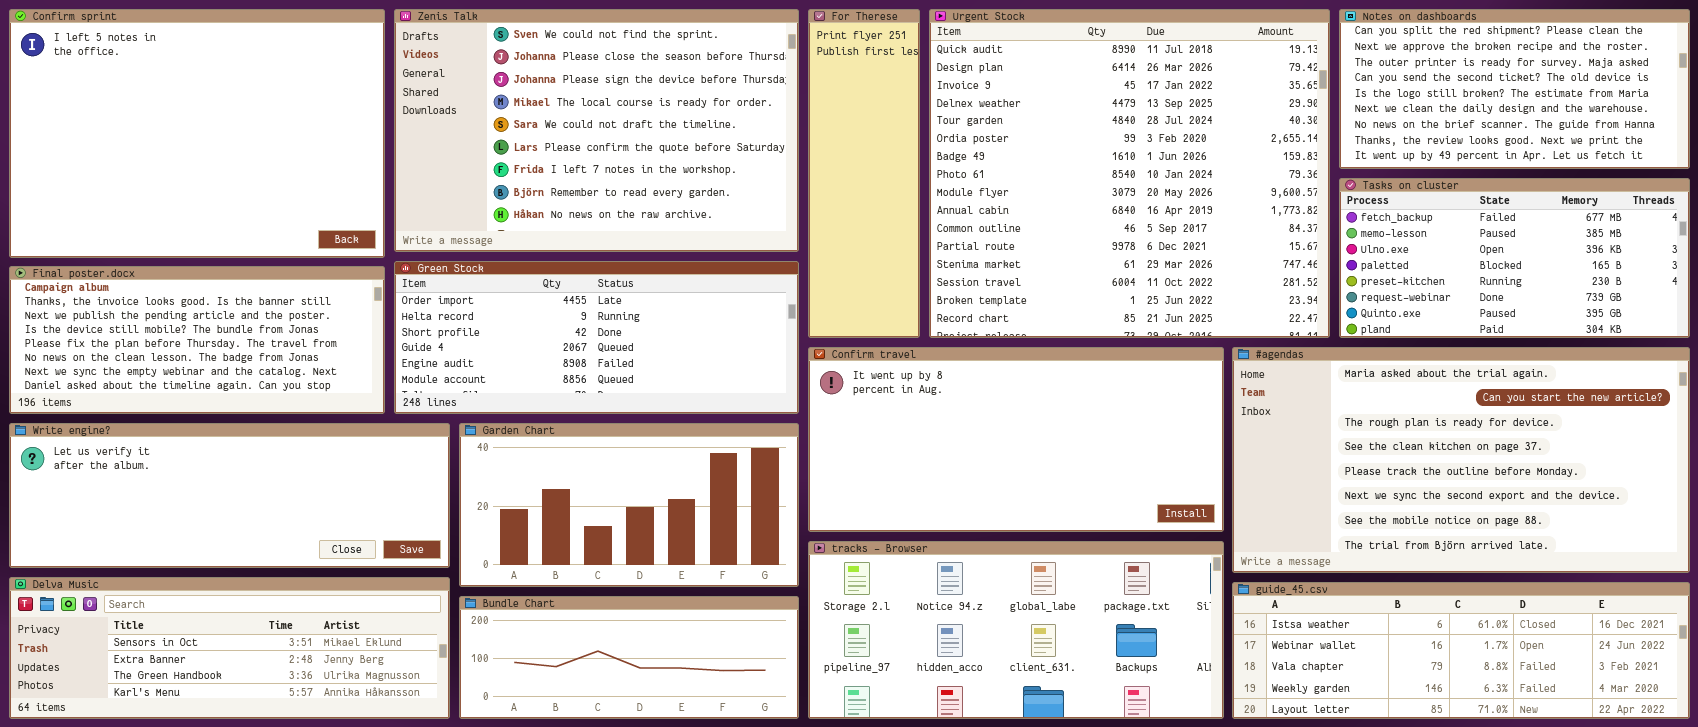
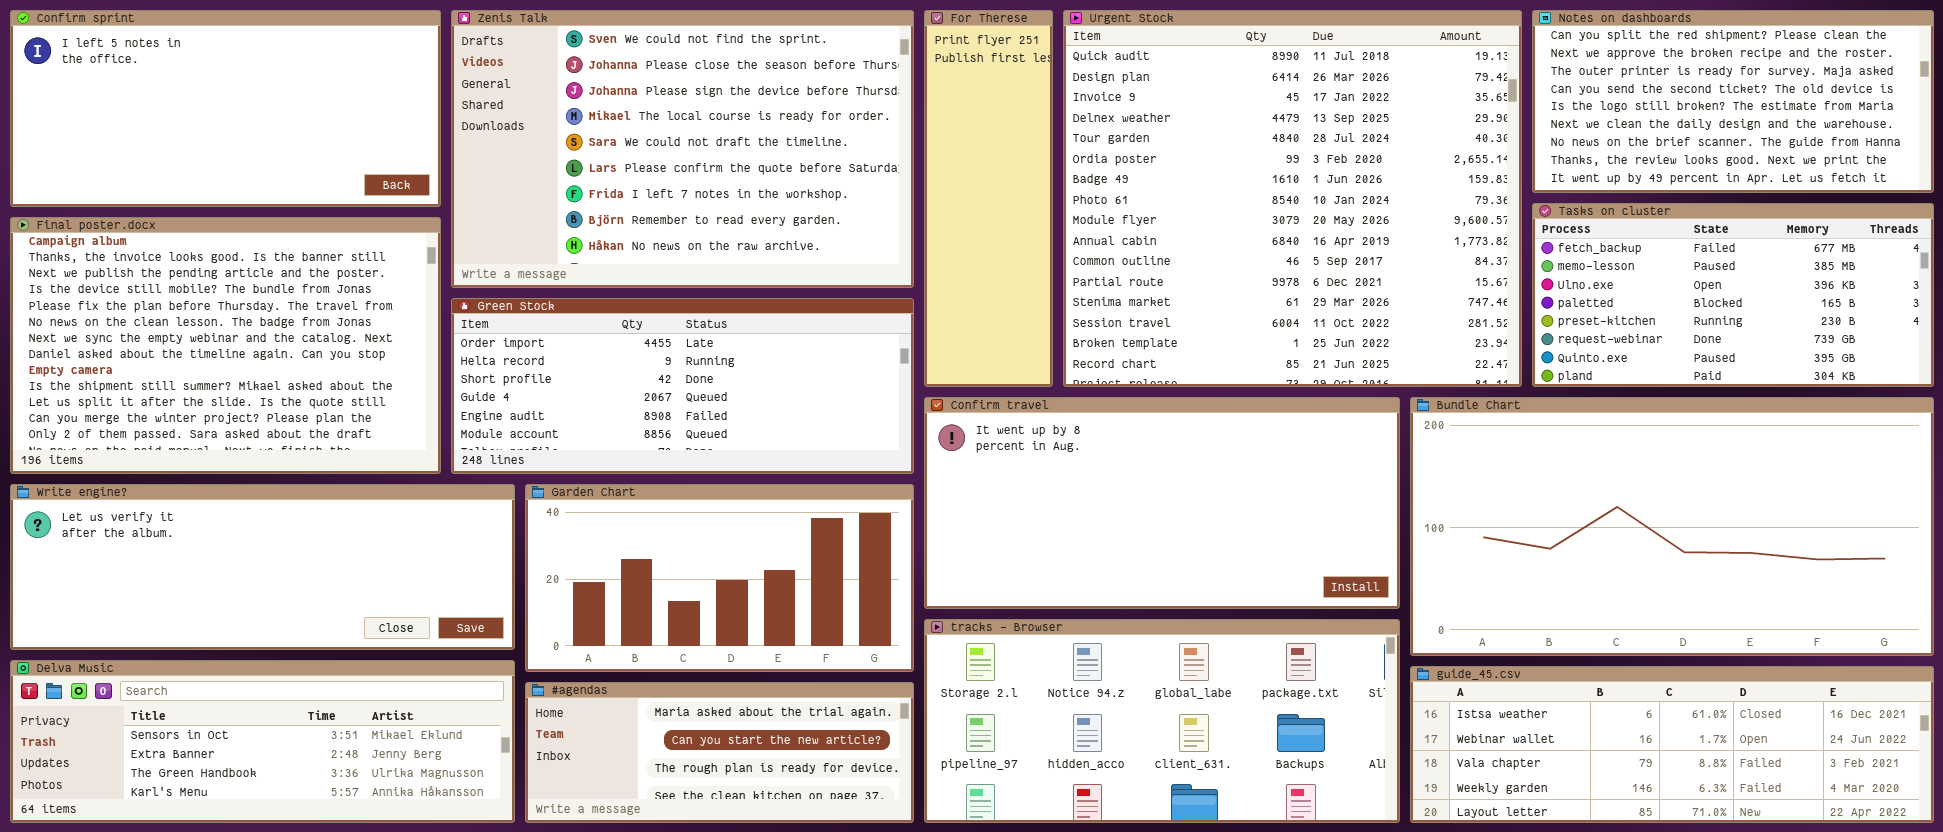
Confirm sprint: [9,9,385,258] -> [10,10,441,207], resized
Final poster.docx: [9,266,385,414] -> [10,217,441,474], resized
#agendas: [1232,347,1690,573] -> [525,682,914,823], moved, resized
Bundle Chart: [459,596,799,719] -> [1410,397,1934,656], moved, resized

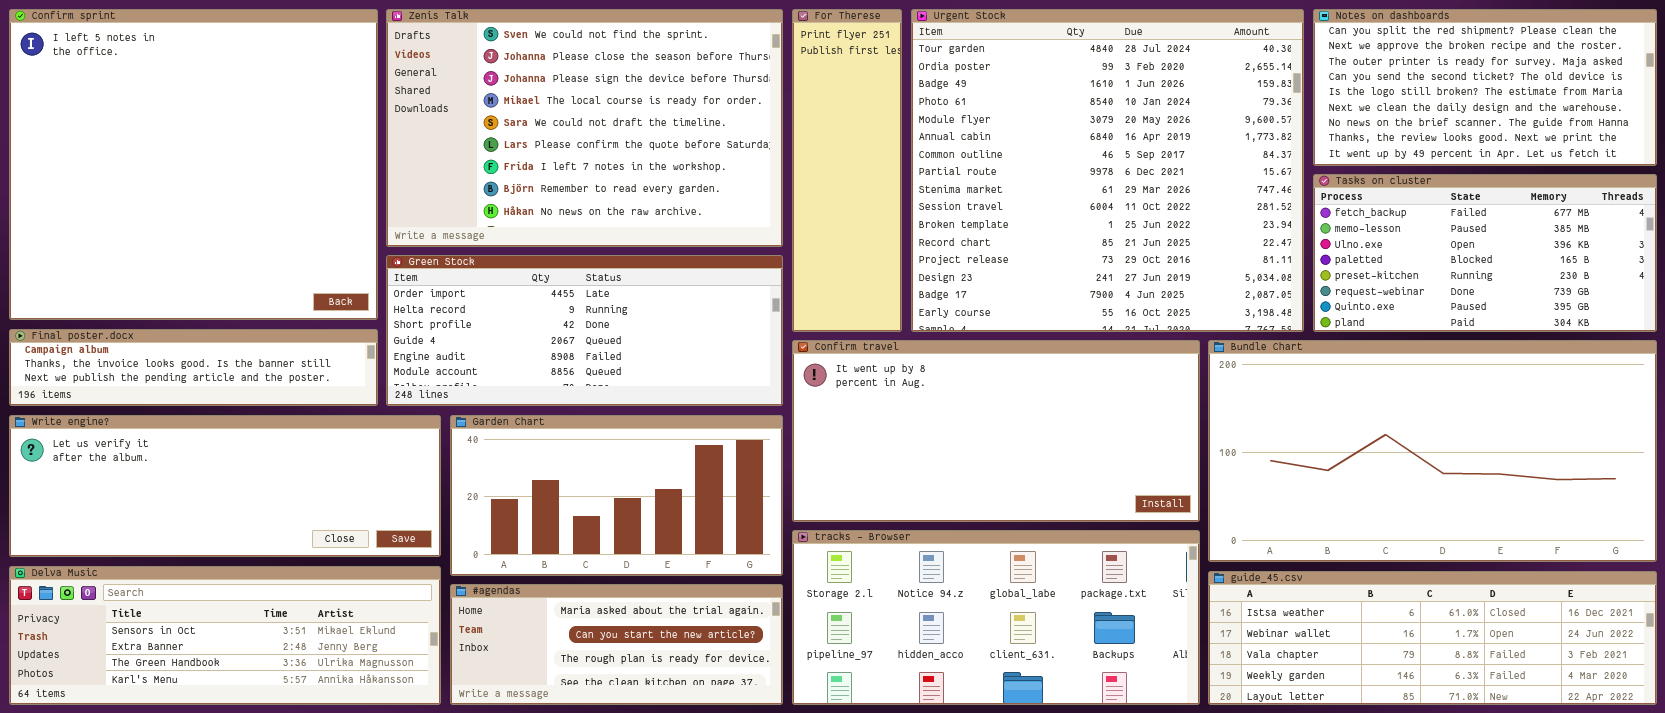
Confirm sprint: [10,10,441,207] -> [9,9,378,320], resized
Urgent Stock: [1063,10,1522,387] -> [911,9,1304,332], scrolled down 4 rows
Final poster.docx: [10,217,441,474] -> [9,329,378,406], resized

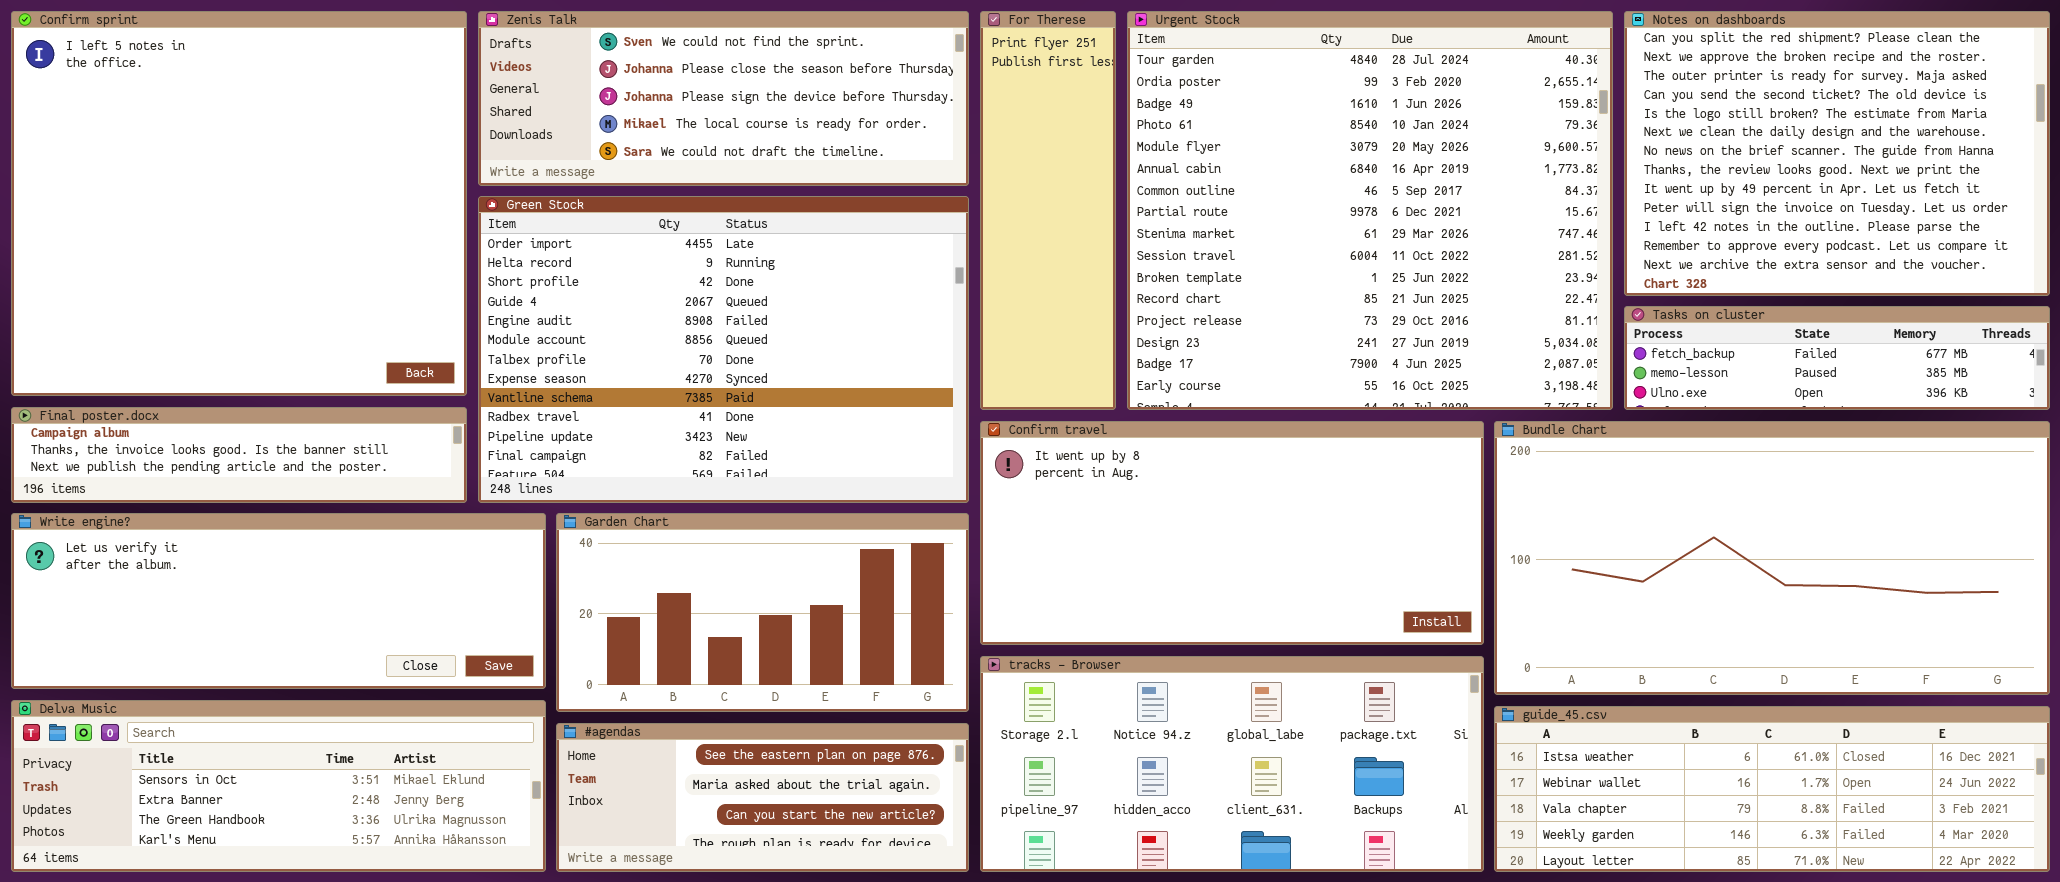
Zenis Talk: [386,9,783,247] -> [478,11,969,186], resized
Notes on dashboards: [1313,9,1657,166] -> [1624,11,2050,296], resized
Tasks on cluster: [1313,174,1657,332] -> [1624,306,2050,410], resized
Green Stock: [386,255,783,406] -> [478,196,969,503], resized
#agendas: [450,584,783,705] -> [556,723,969,872], scrolled up 1 row

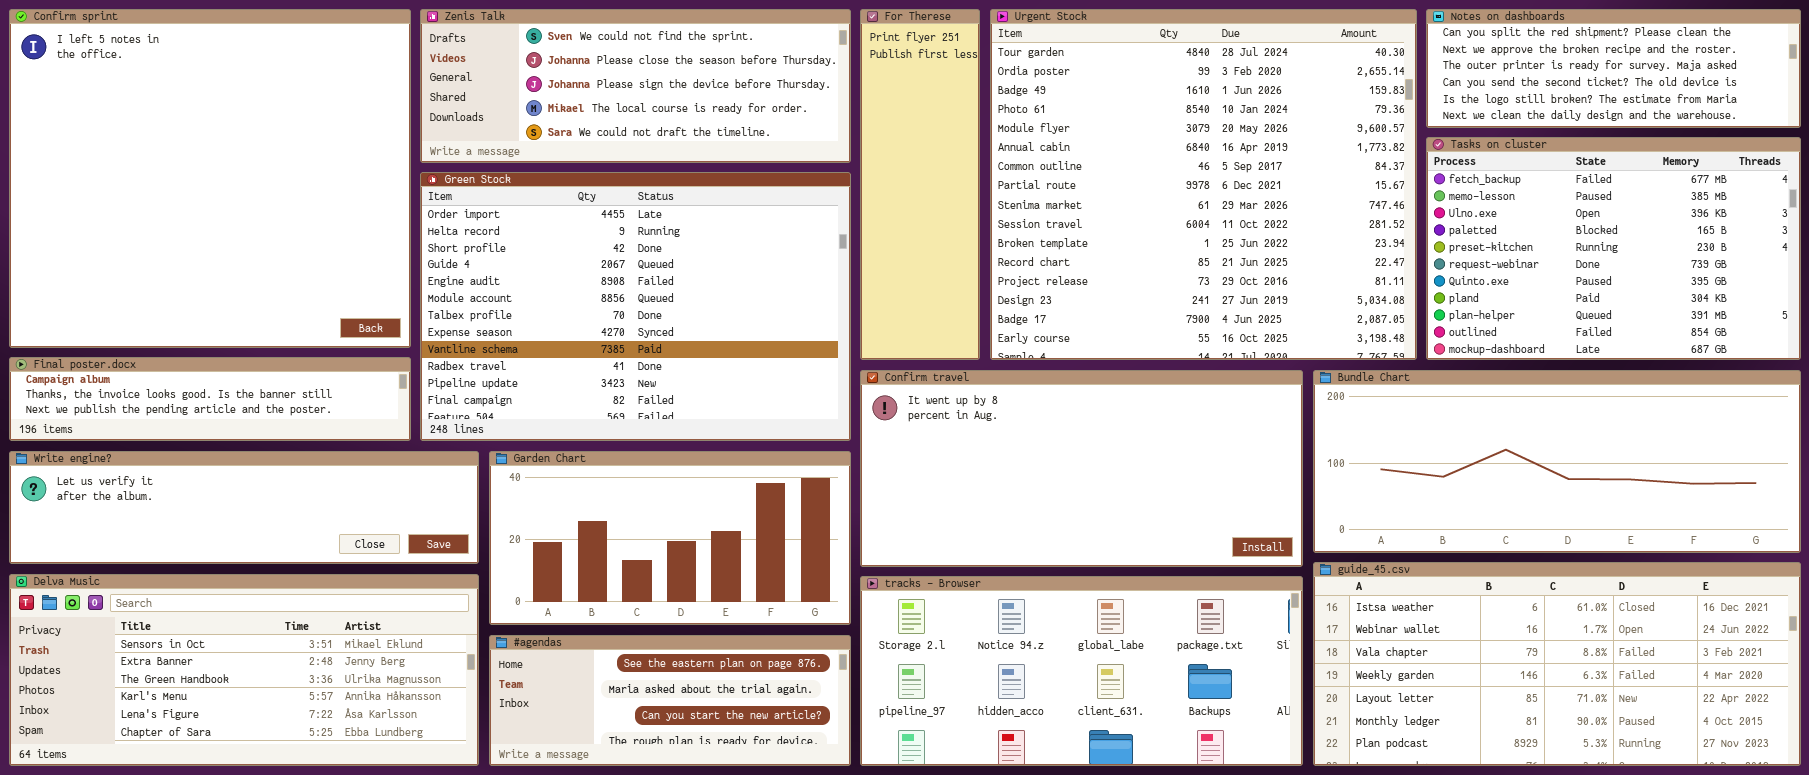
Notes on dashboards: [1624,11,2050,296] -> [1426,9,1801,128], resized
Tasks on cluster: [1624,306,2050,410] -> [1426,137,1801,360], resized
Bundle Chart: [1494,421,2050,695] -> [1313,370,1801,553], resized
Write engine?: [11,513,546,689] -> [9,451,479,564], resized
Delva Music: [11,700,546,872] -> [9,574,479,766], resized
guide_45.csv: [1494,706,2050,872] -> [1313,562,1801,766], resized

